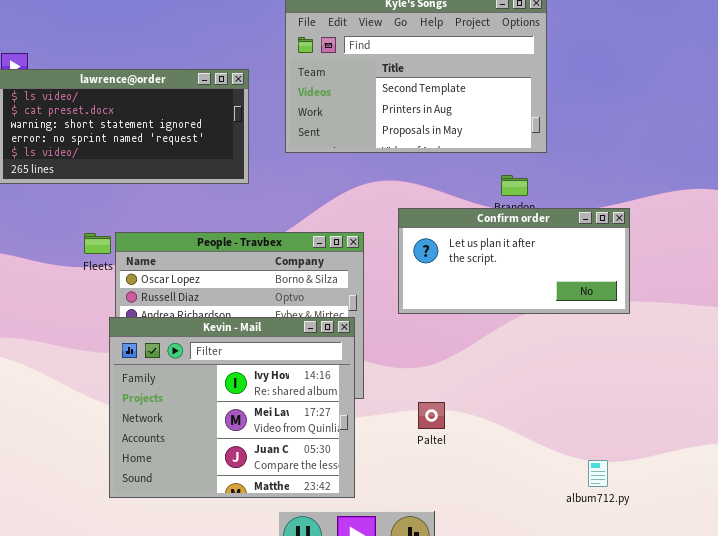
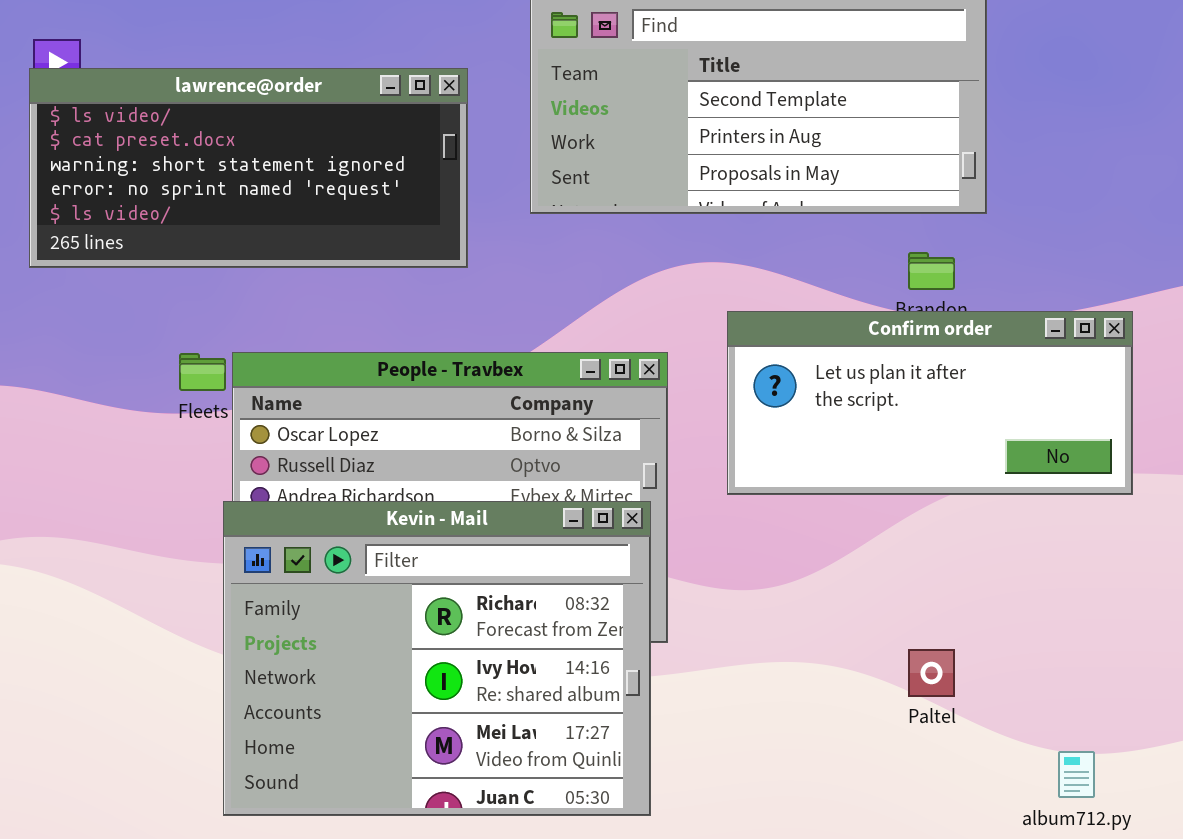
Kevin - Mail: [109,317,355,498] -> [223,501,651,816], scrolled up 1 row
Paltel: [418,402,445,429] -> [908,649,955,697], moved

